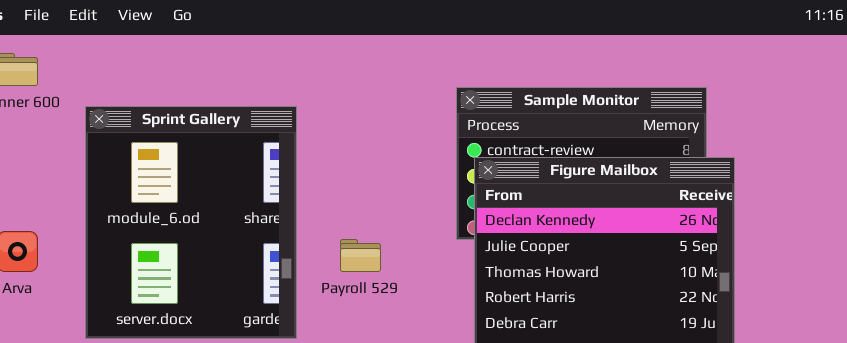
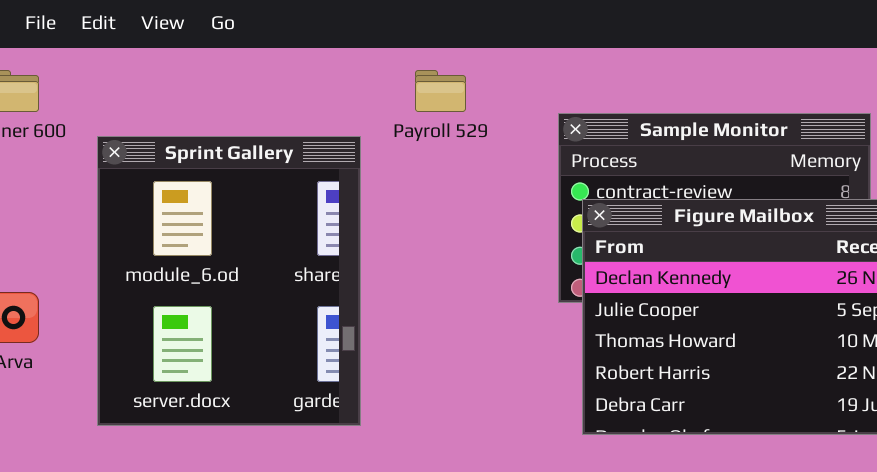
Payroll 529: [340,239,381,272] -> [415,70,466,112], moved

